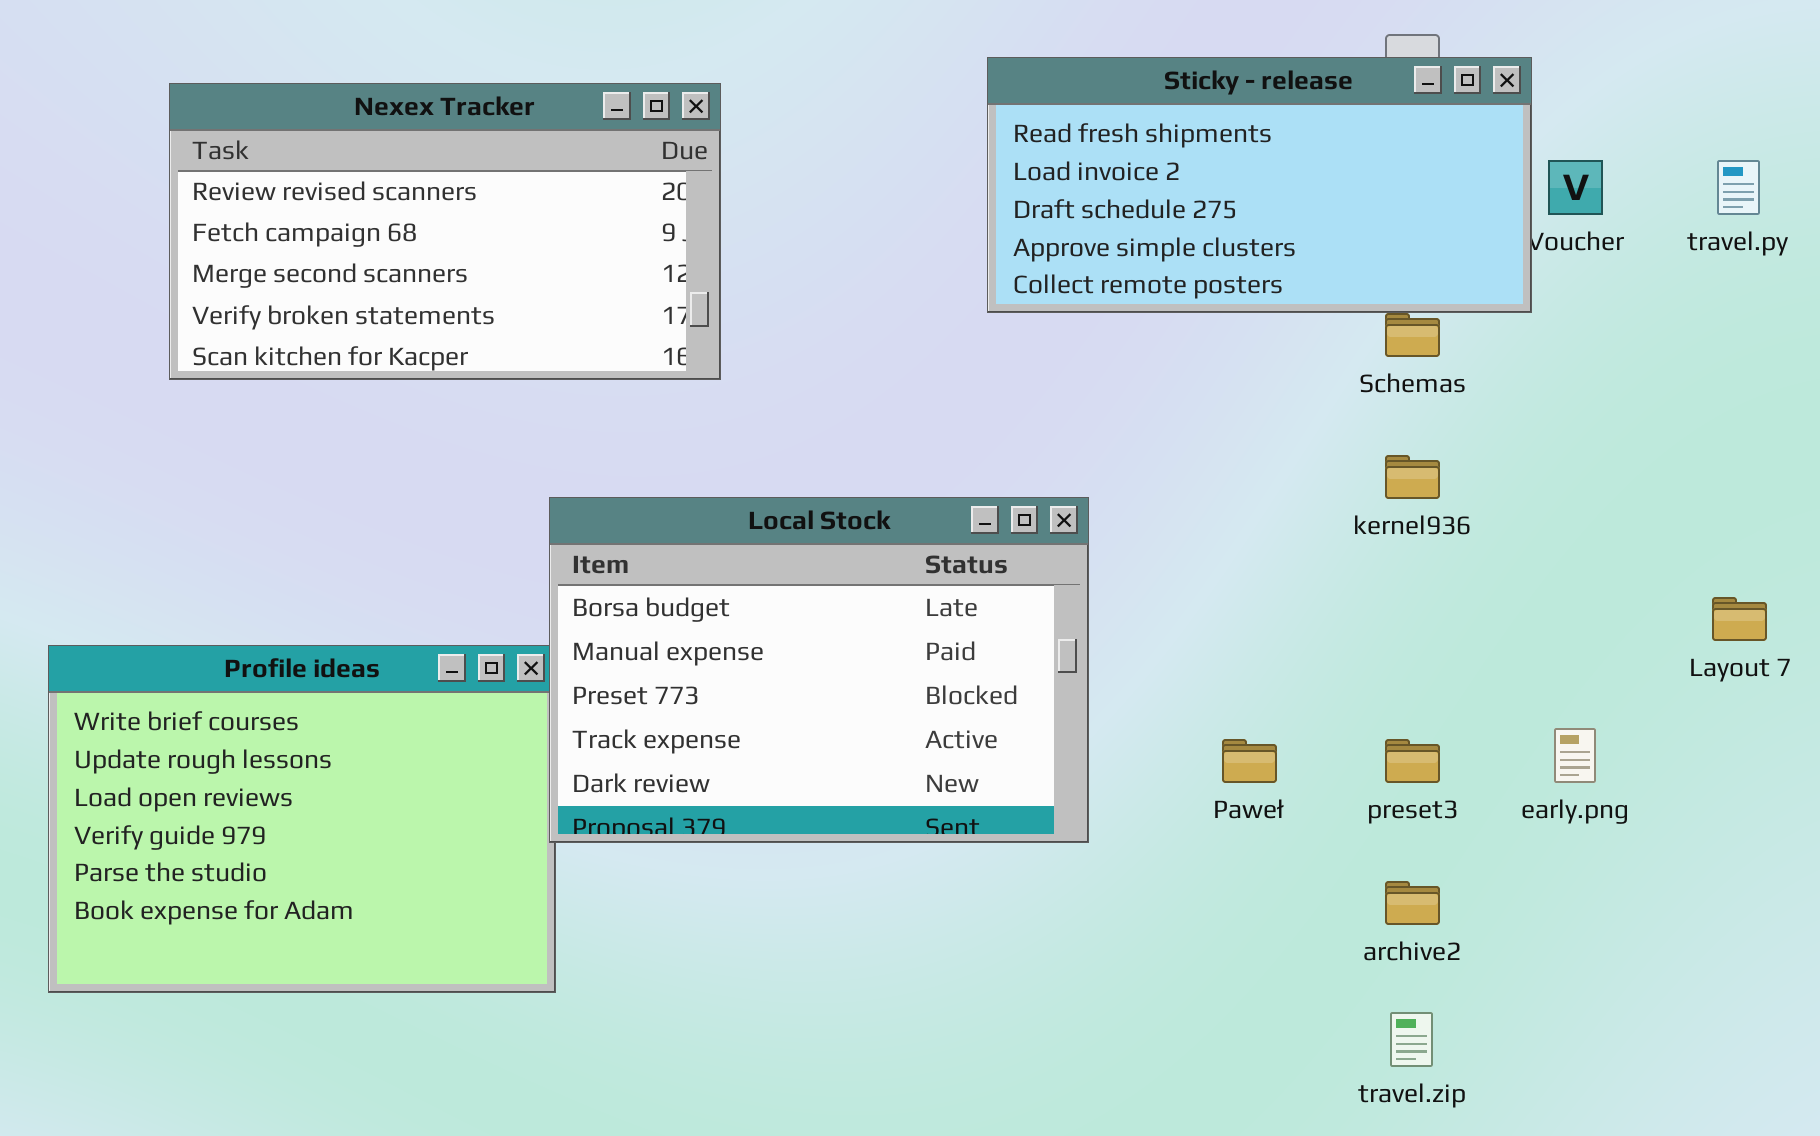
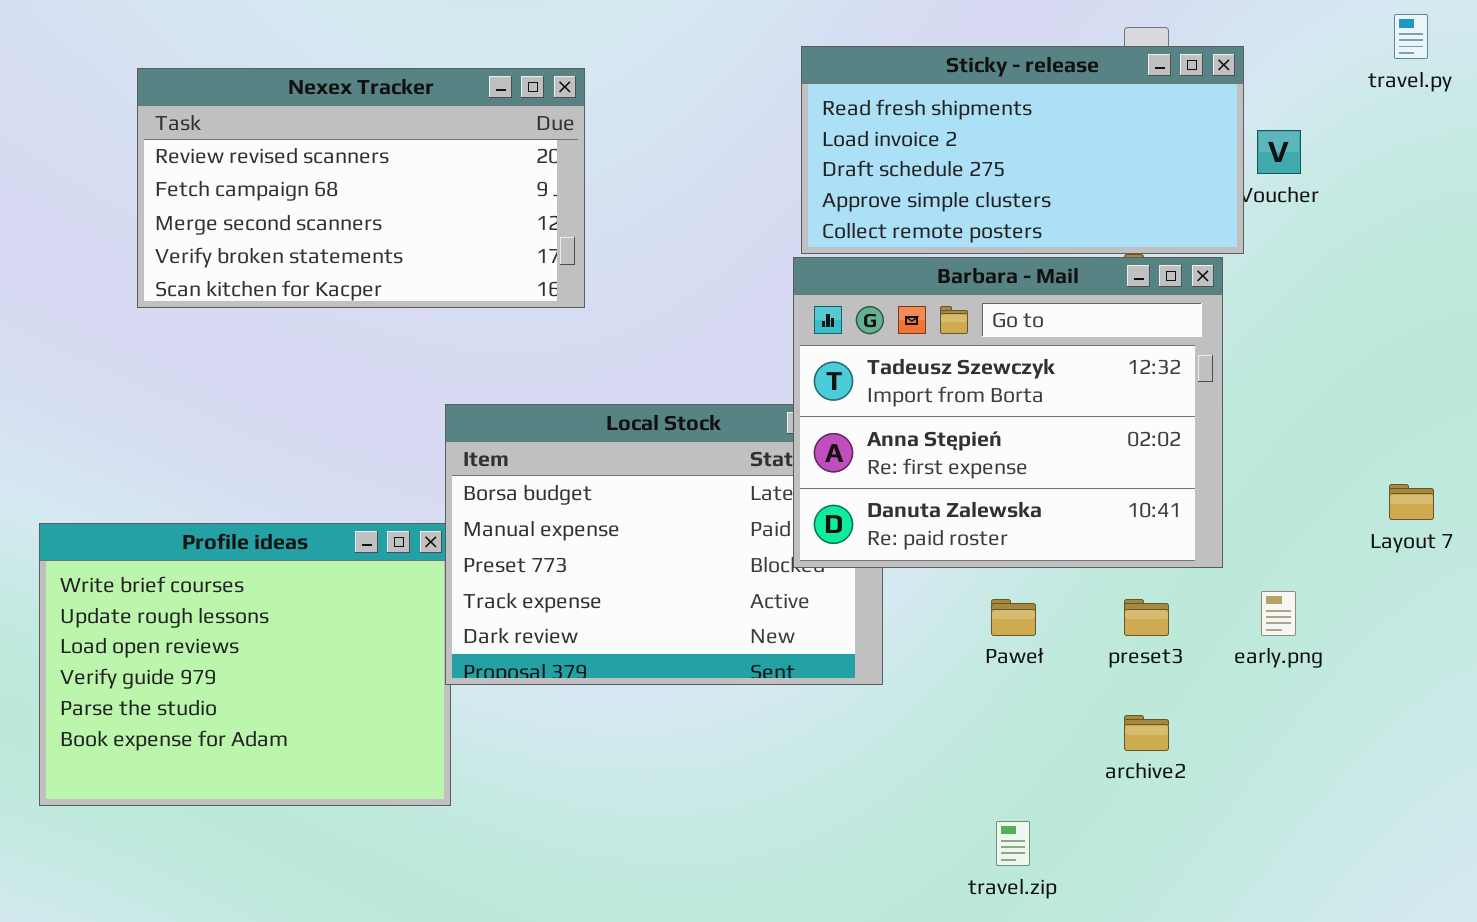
travel.py: [1717,160,1760,215] -> [1394,14,1428,59], moved
Barbara - Mail: none -> [793,257,1223,568], opened
travel.zip: [1390,1012,1433,1067] -> [996,821,1030,866], moved

